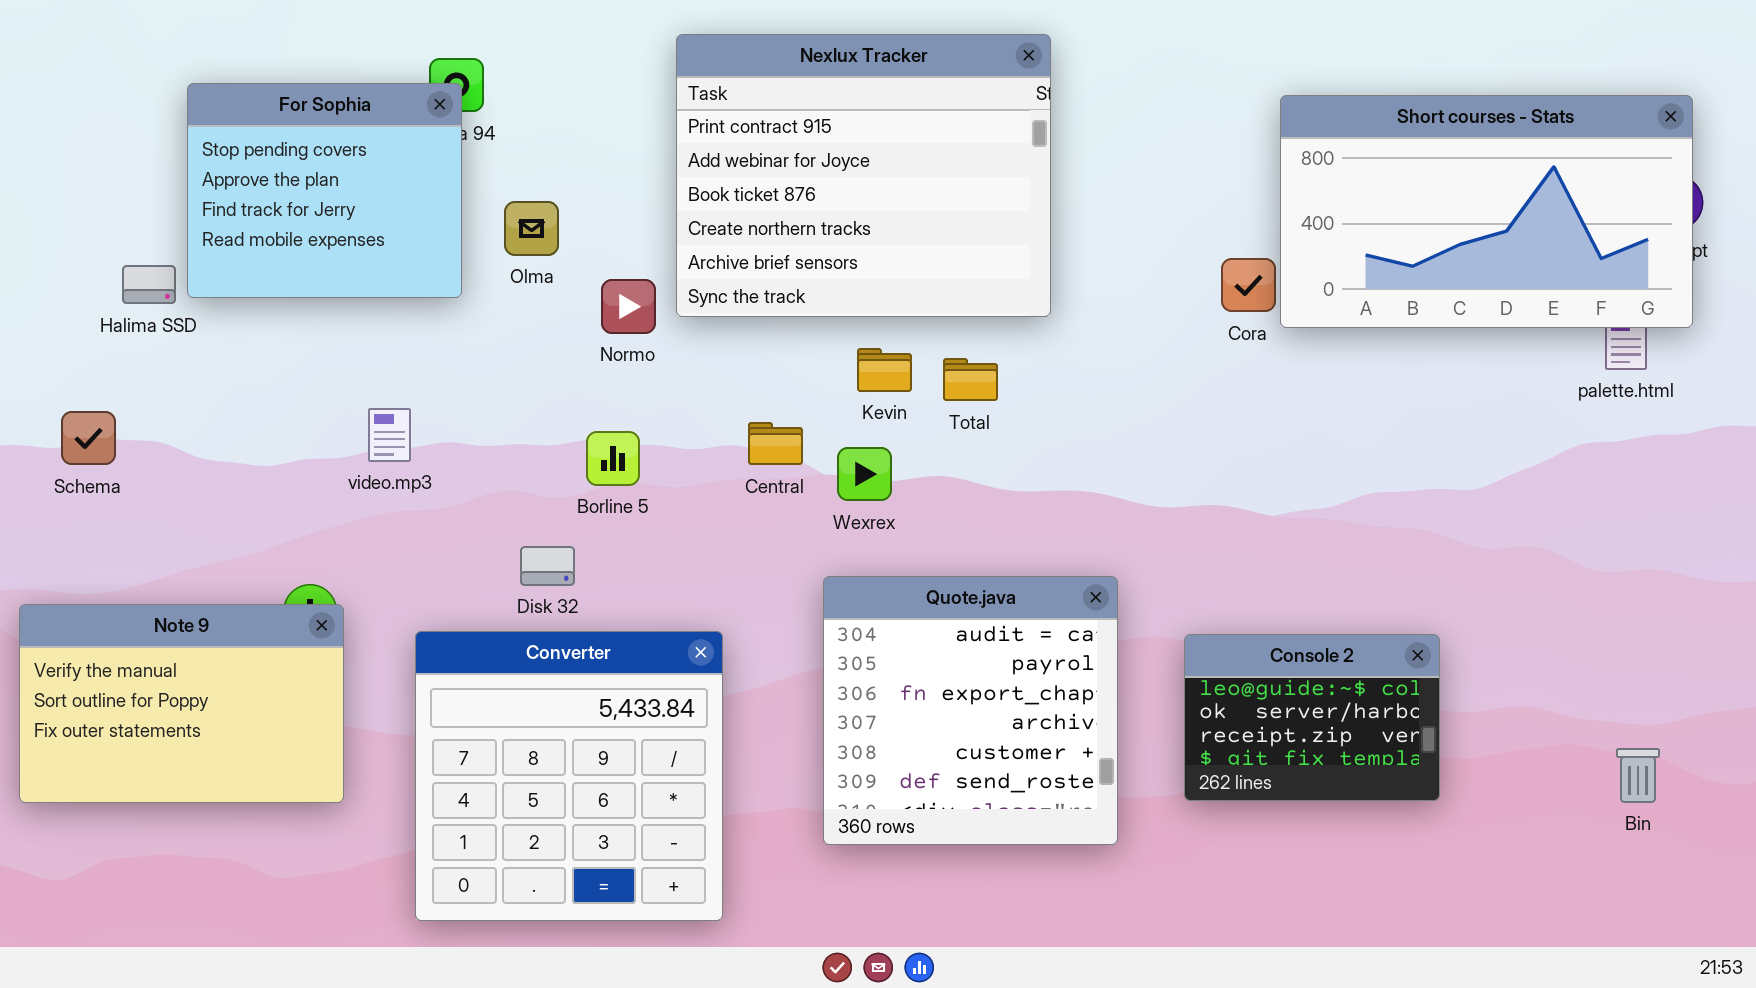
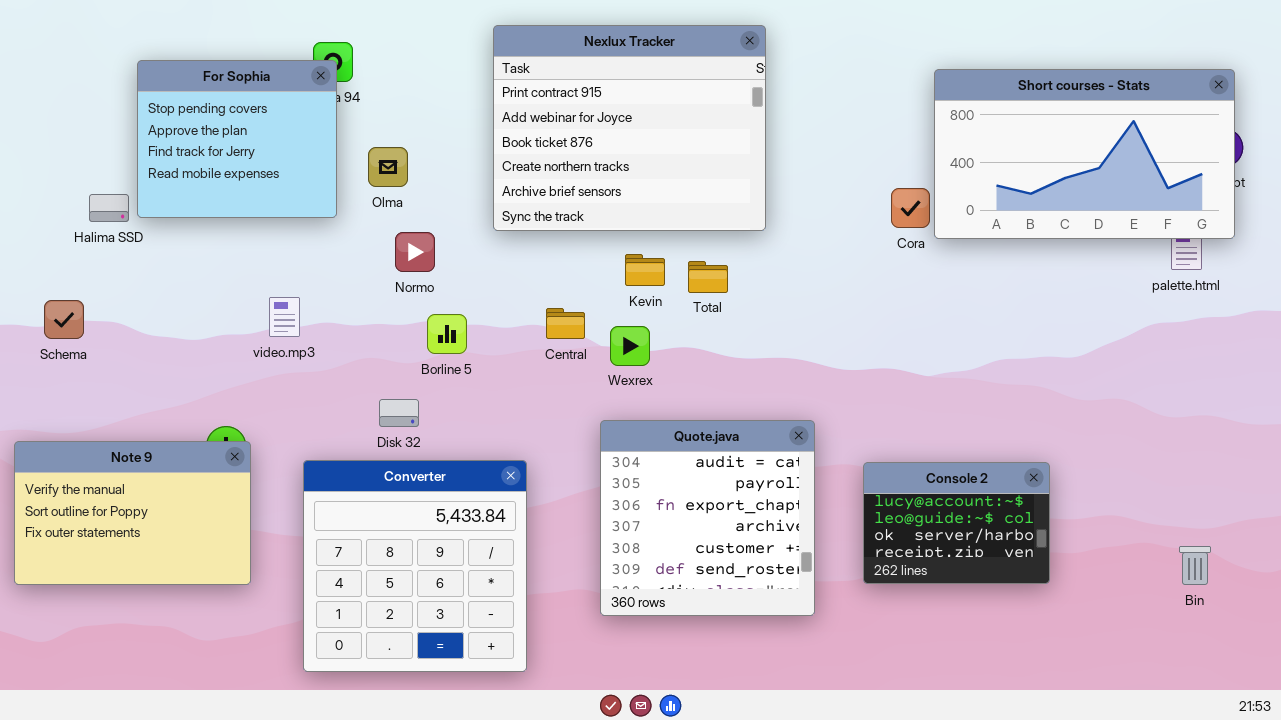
Normo: [601,279,656,334] -> [395,232,435,272], moved
Console 2: [1184,634,1440,801] -> [863,462,1050,584], scrolled up 1 row

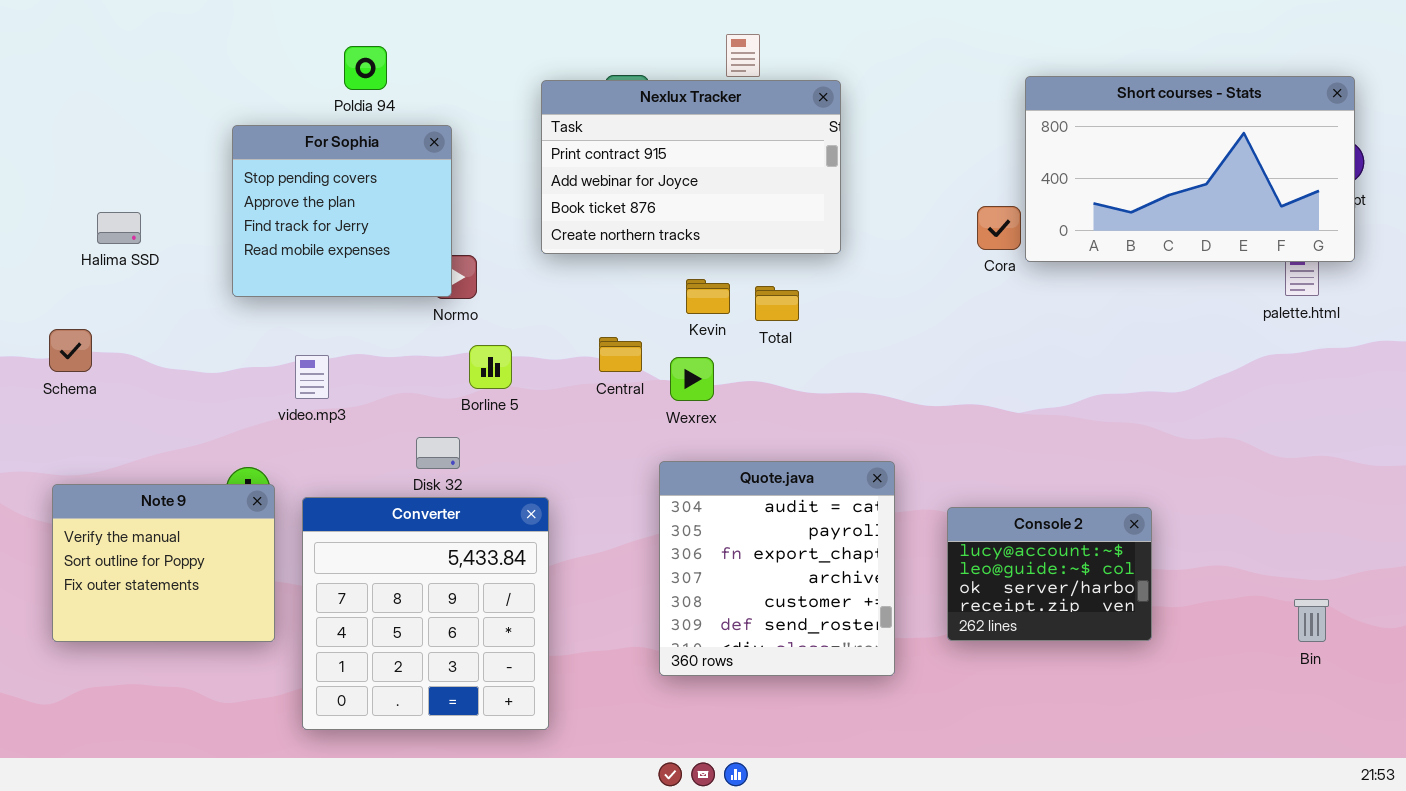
Nexlux Tracker: [493,25,766,231] -> [541,80,841,254], resized
For Sophia: [137,60,337,218] -> [232,125,452,297], moved
video.mp3: [269,297,300,337] -> [295,355,329,399], moved
Note 9: [14,441,251,585] -> [52,484,275,642], resized
Converter: [303,460,527,672] -> [302,497,549,730], moved

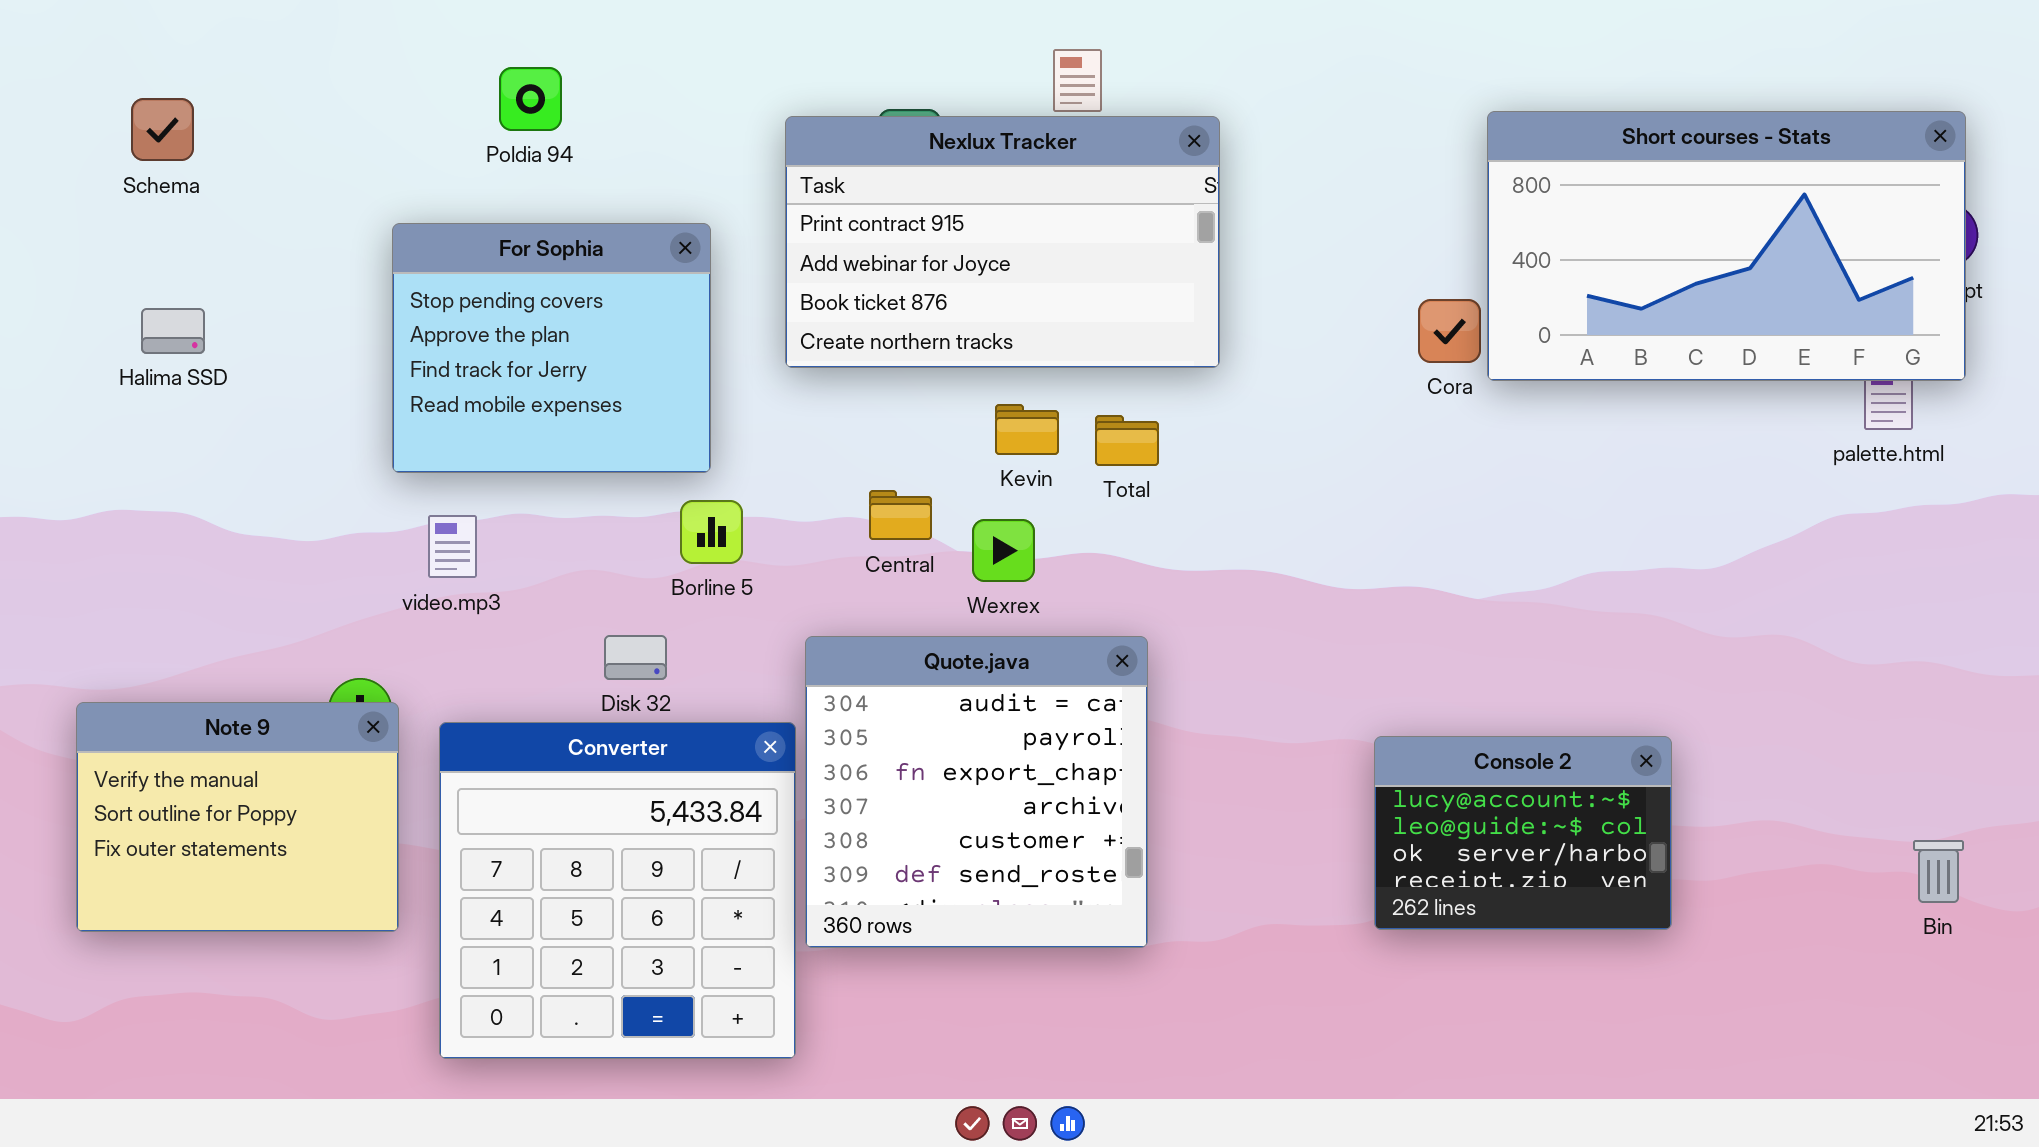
For Sophia: [232,125,452,297] -> [392,223,711,473], moved
Schema: [49,329,92,372] -> [131,98,194,161], moved
Quote.java: [659,461,895,676] -> [805,636,1148,948], moved
Bin: [1294,599,1329,642] -> [1913,840,1964,903], moved

